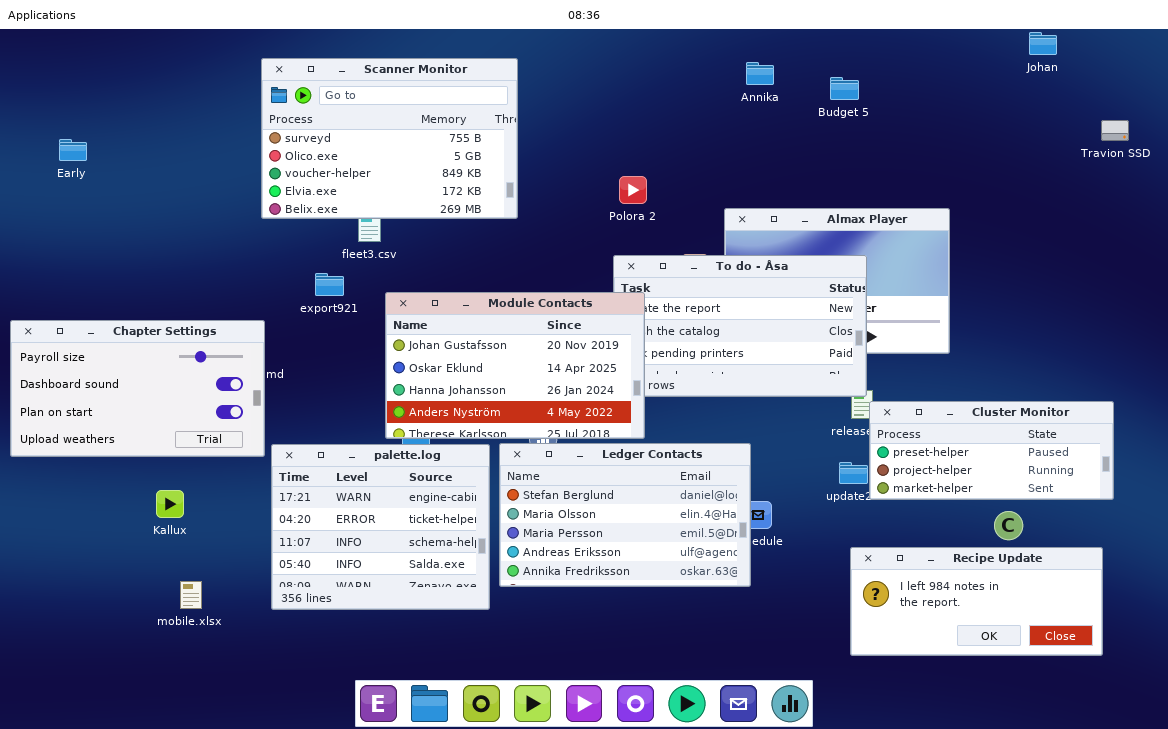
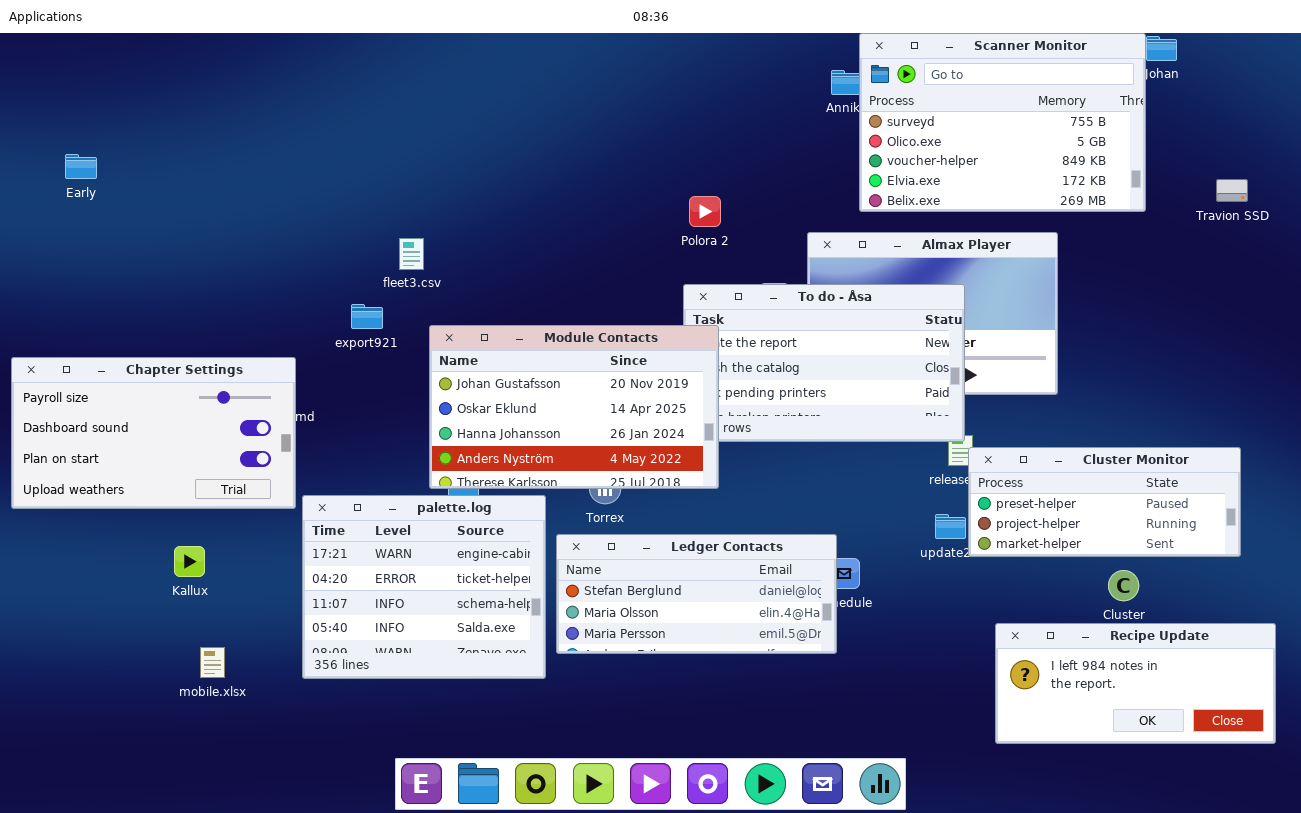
Scanner Monitor: [261,58,518,219] -> [859,33,1146,212], moved
Travion SSD: [1101,120,1129,141] -> [1216,179,1248,202], moved
Ledger Contacts: [499,443,751,587] -> [556,534,837,654], resized
Recipe Update: [850,547,1103,656] -> [995,623,1276,744], moved

